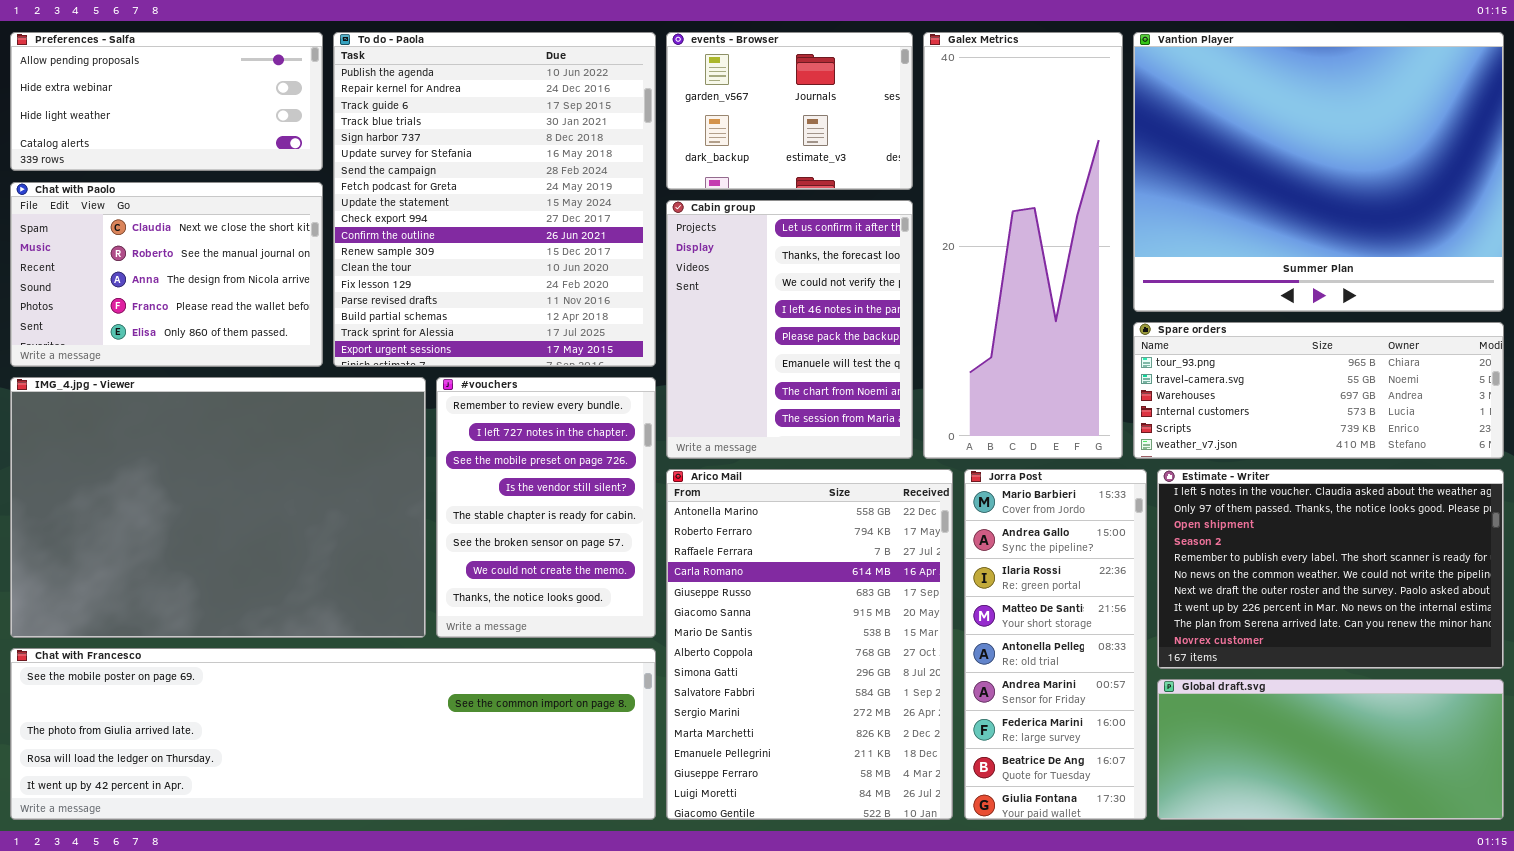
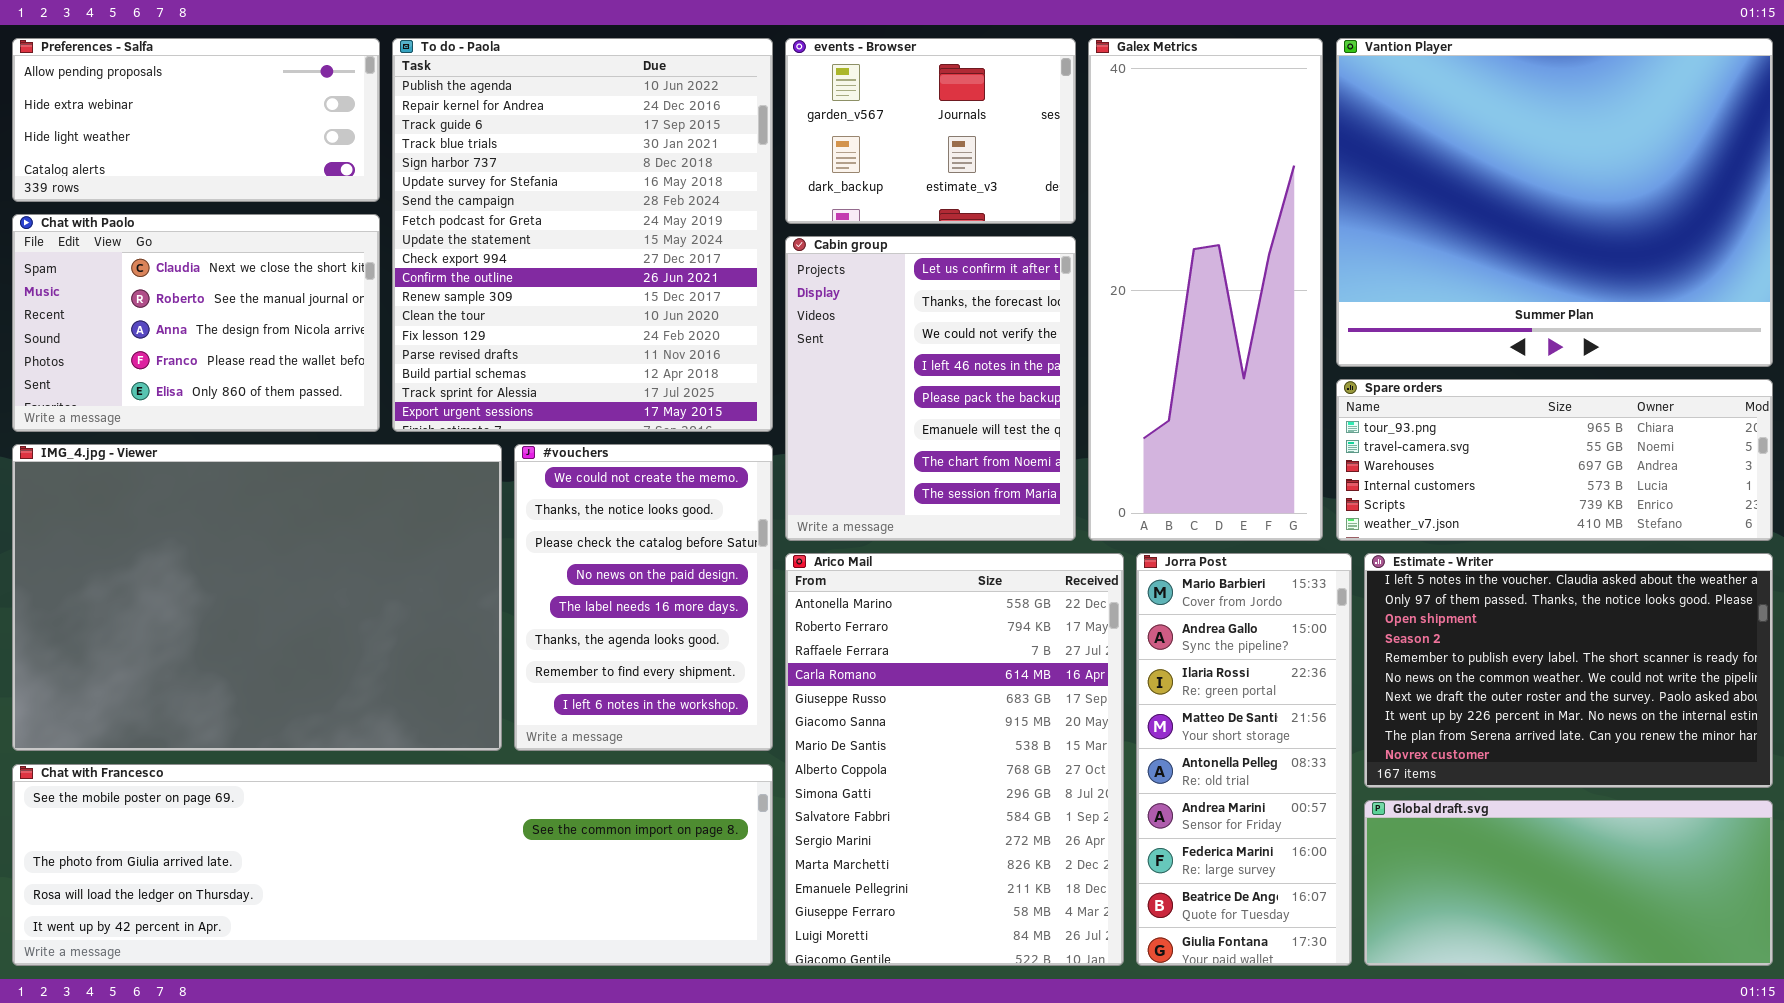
#vouchers: [436,377,656,638] -> [514,444,773,751], scrolled down 6 rows

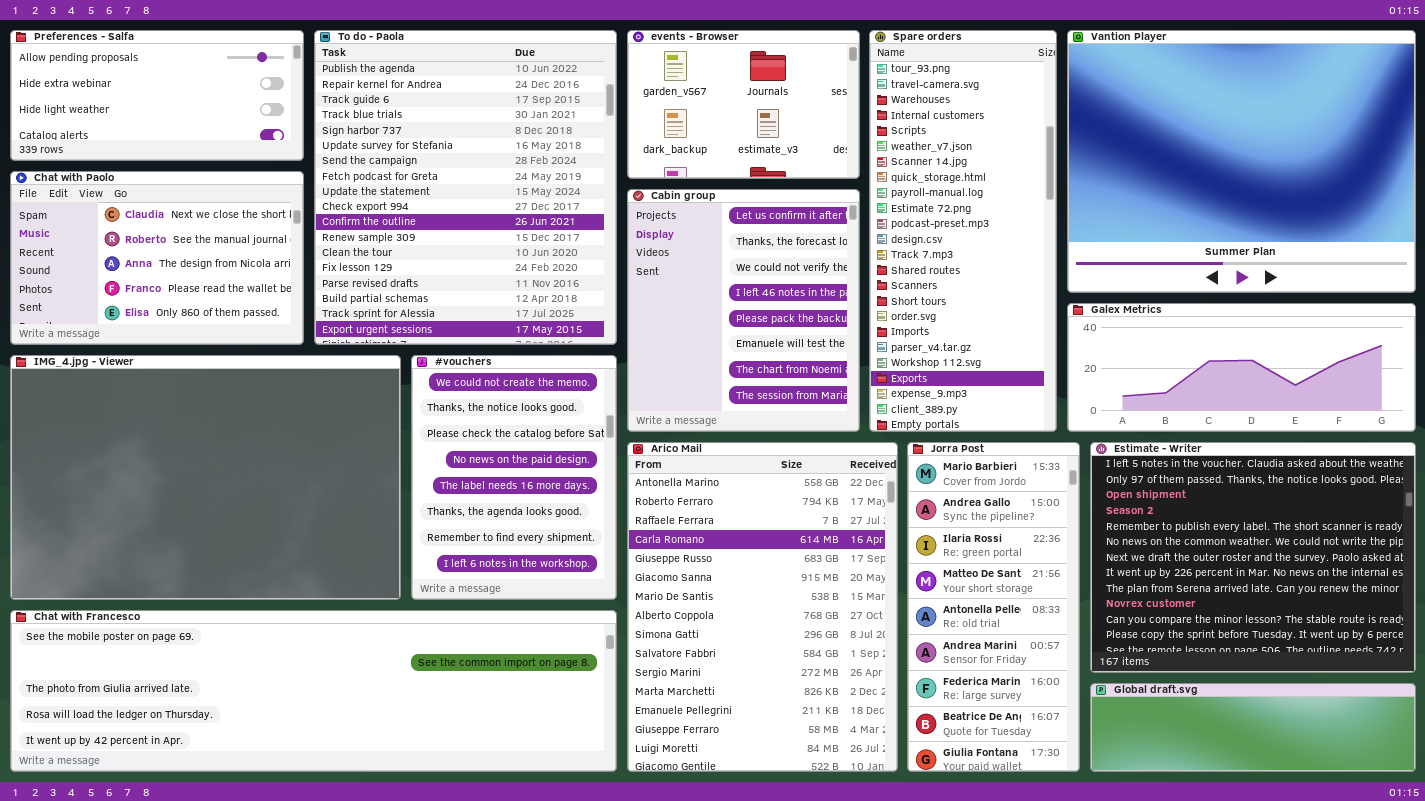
Galex Metrics: [1088,38,1323,541] -> [1067,303,1416,432], moved, resized
Spare orders: [1336,379,1773,541] -> [869,30,1057,432], moved, resized
Estimate - Writer: [1364,553,1773,788] -> [1090,442,1416,673], resized
Global draft.svg: [1364,800,1773,966] -> [1090,683,1416,772], resized

